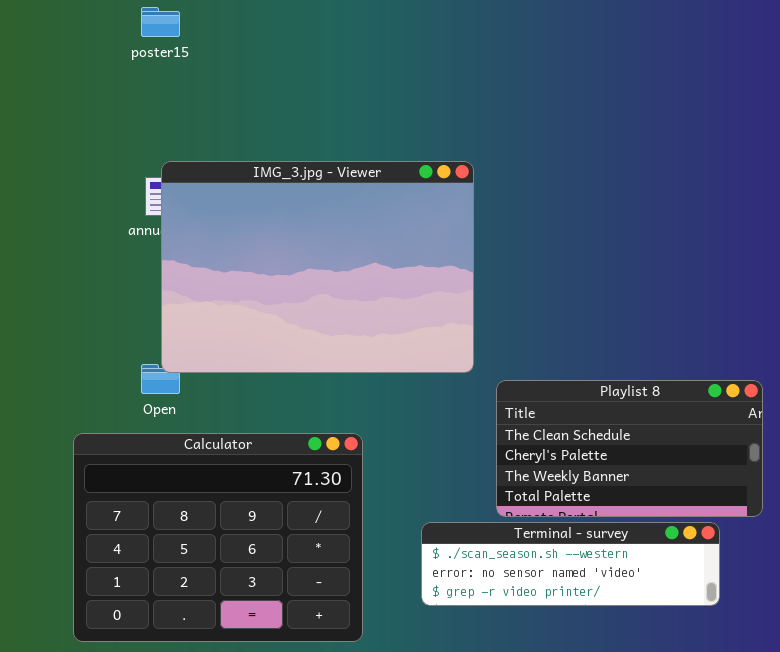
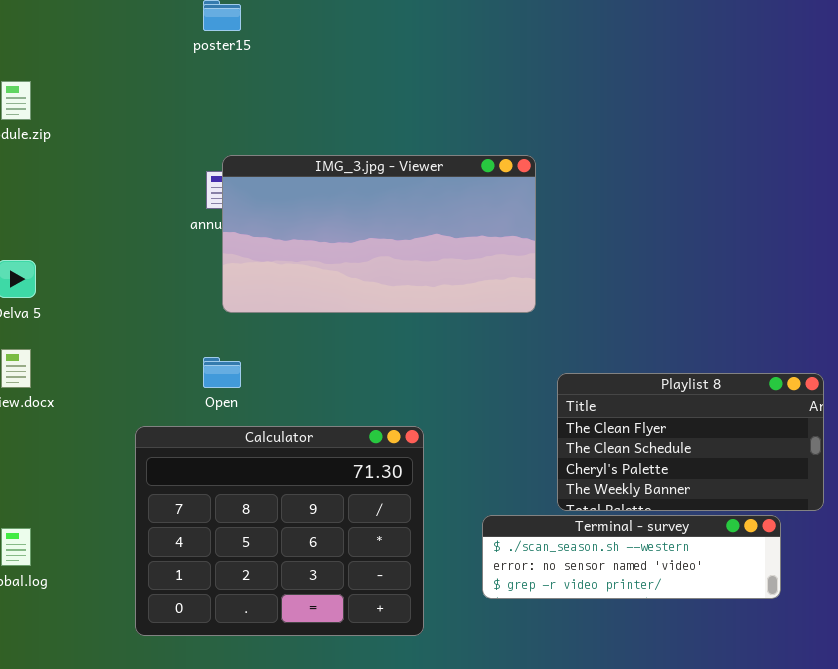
IMG_3.jpg - Viewer: [161,161,474,373] -> [222,155,536,313], resized
Playlist 8: [496,380,763,517] -> [557,373,824,511], scrolled up 1 row

